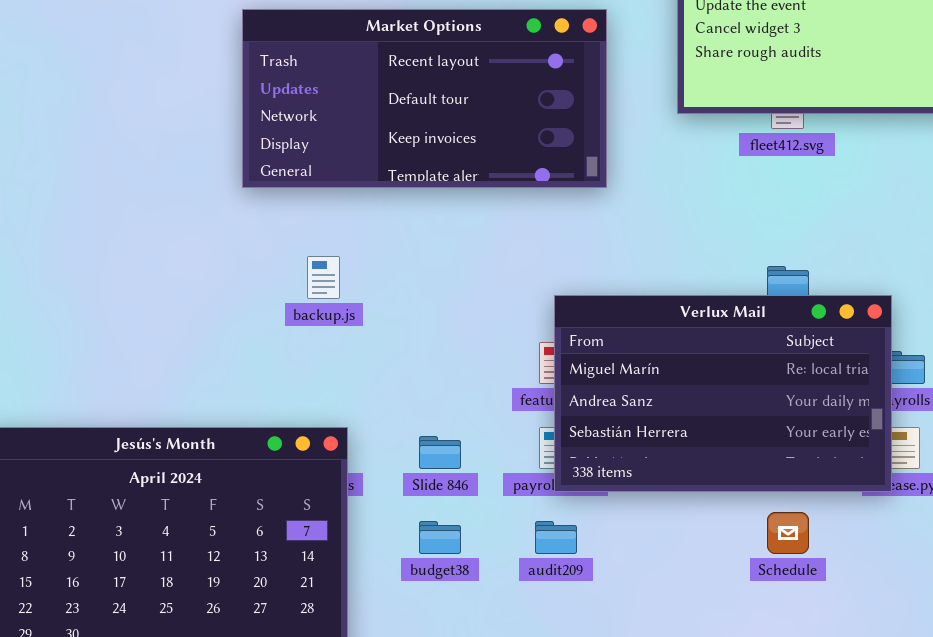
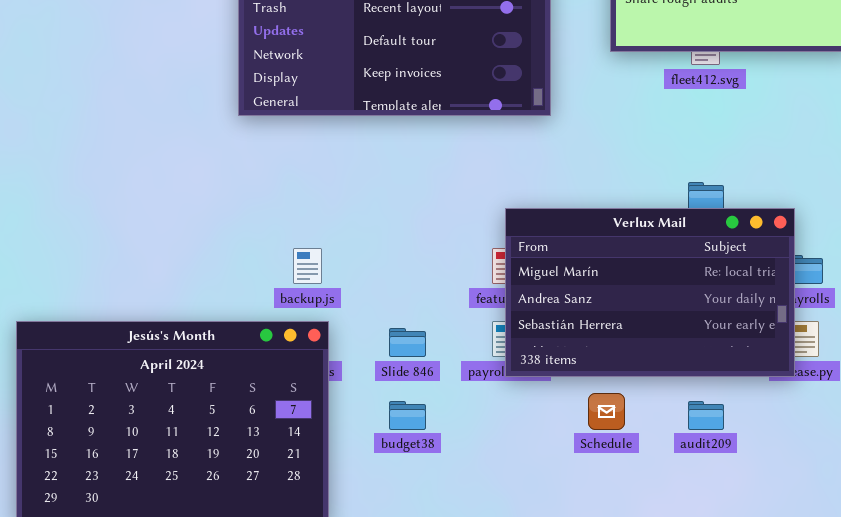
backup.js: [307,256,340,299] -> [293,248,322,284], moved
Schedule: [767,512,809,554] -> [588,393,625,430], moved
audit209: [535,521,577,554] -> [688,401,724,430], moved

